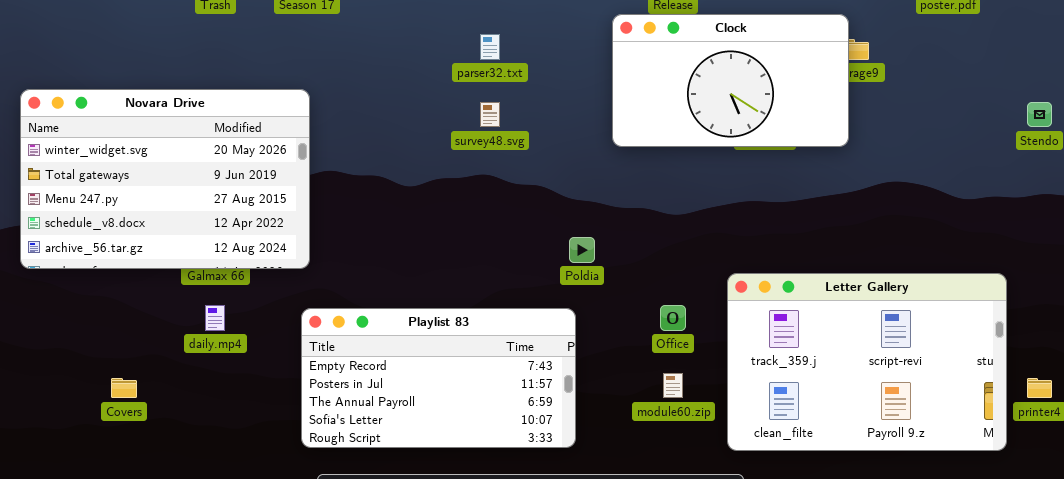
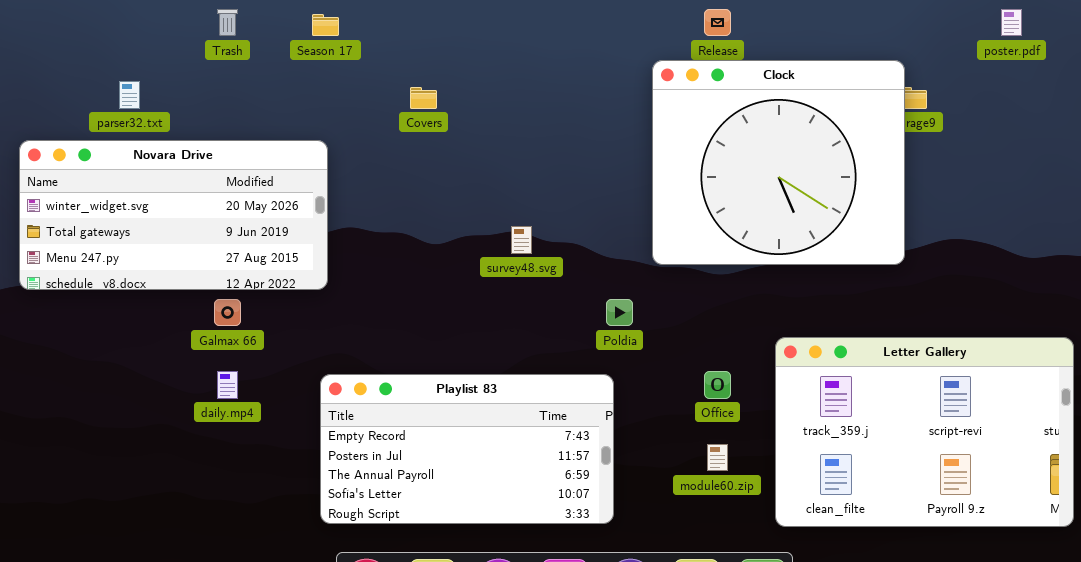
Clock: [612,14,849,147] -> [652,60,905,265], resized
parser32.txt: [480,34,500,60] -> [119,81,140,109], moved
Novara Drive: [20,89,310,269] -> [19,140,328,290], resized
survey48.svg: [480,102,500,127] -> [511,226,532,254], moved
Covers: [111,378,137,398] -> [410,87,437,109], moved

